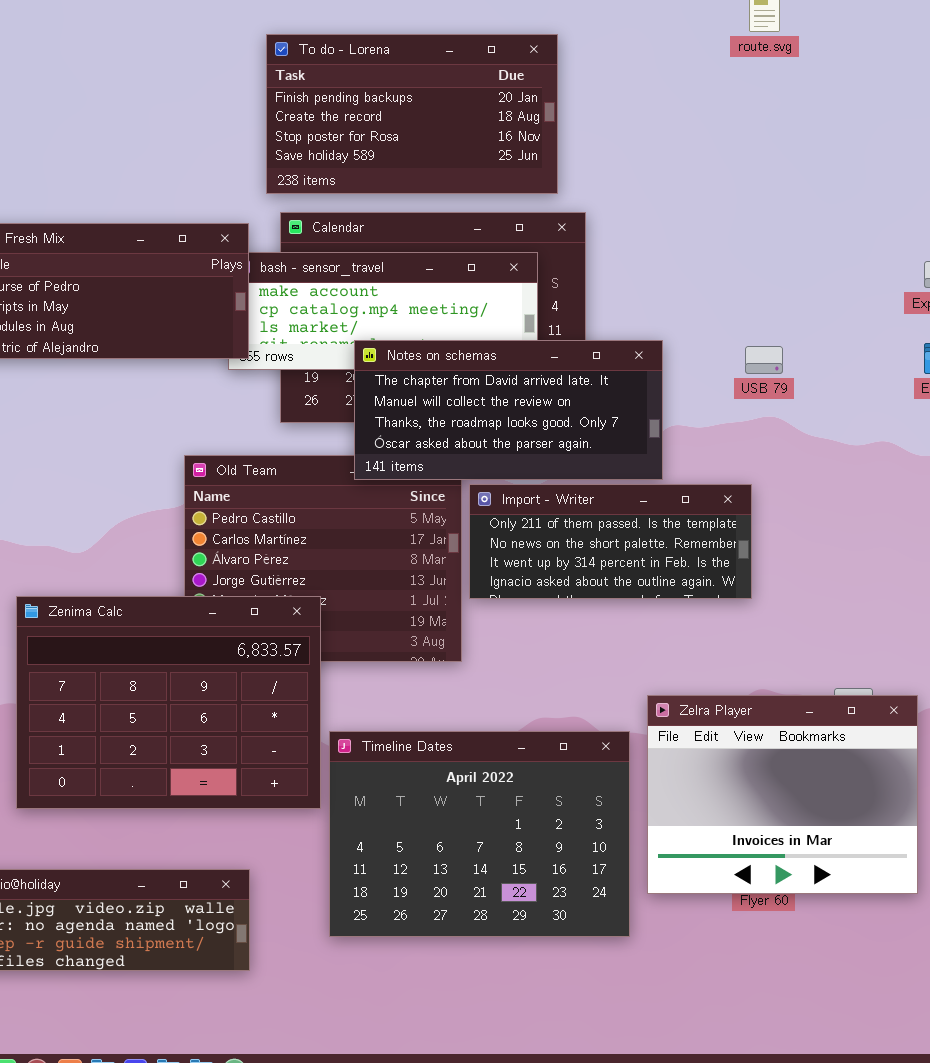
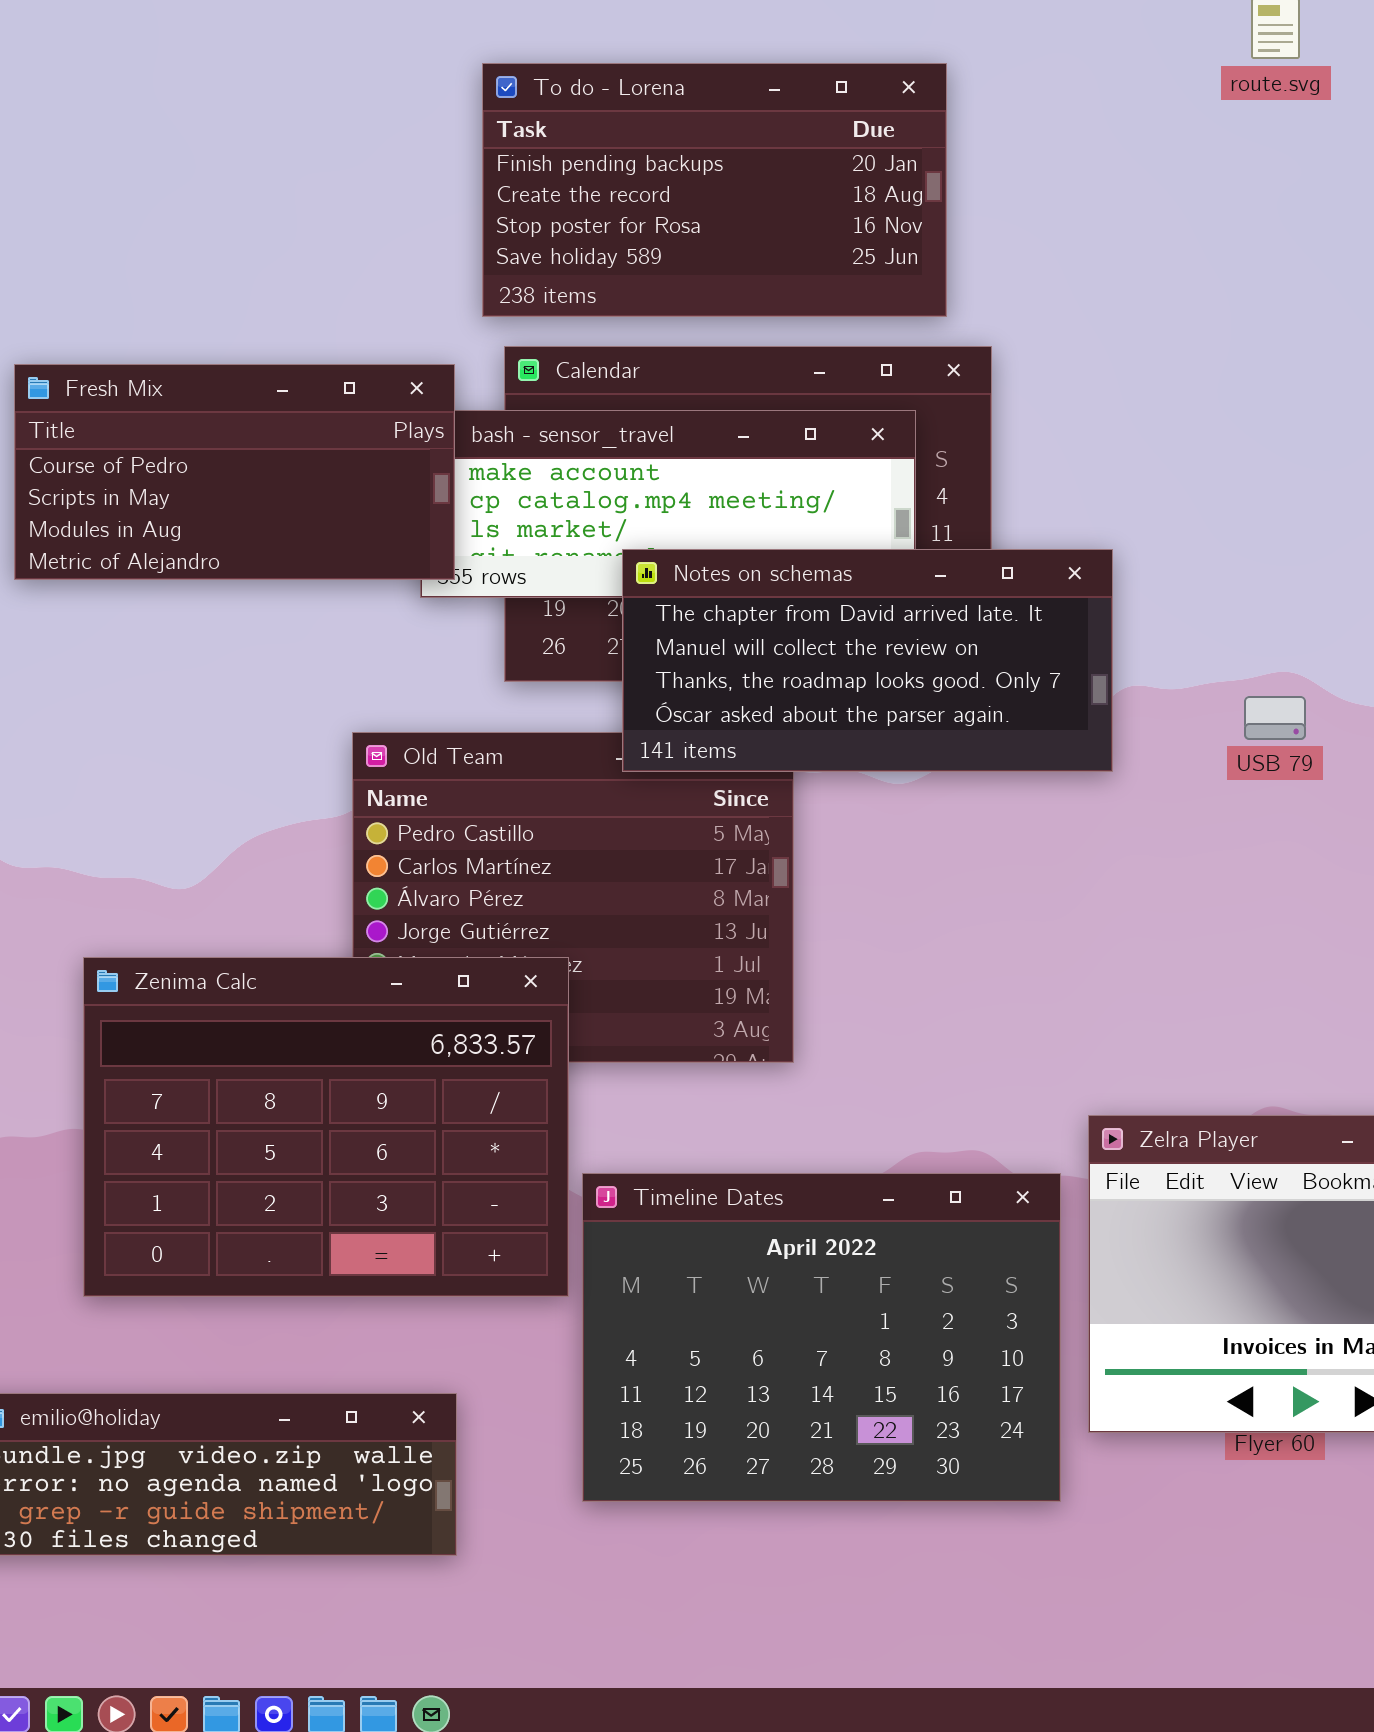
USB 79: [745,346,783,374] -> [1244,696,1306,740], moved
Import - Writer: [469,484,752,599] -> none, closed

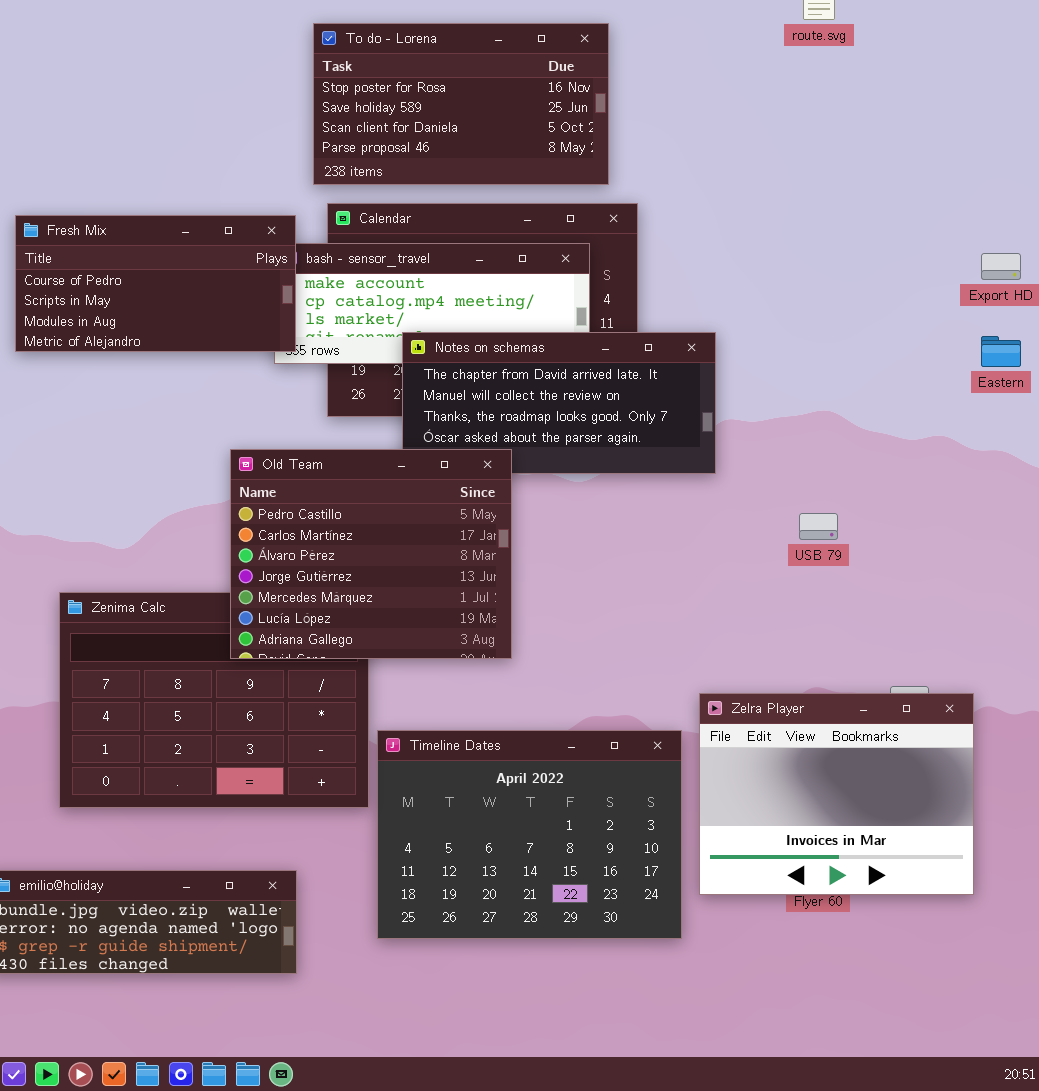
To do - Lorena: [482,63,947,317] -> [313,23,609,185], scrolled down 2 rows
USB 79: [1244,696,1306,740] -> [799,513,838,540], moved
Old Team: [352,732,794,1063] -> [230,449,512,659], raised

